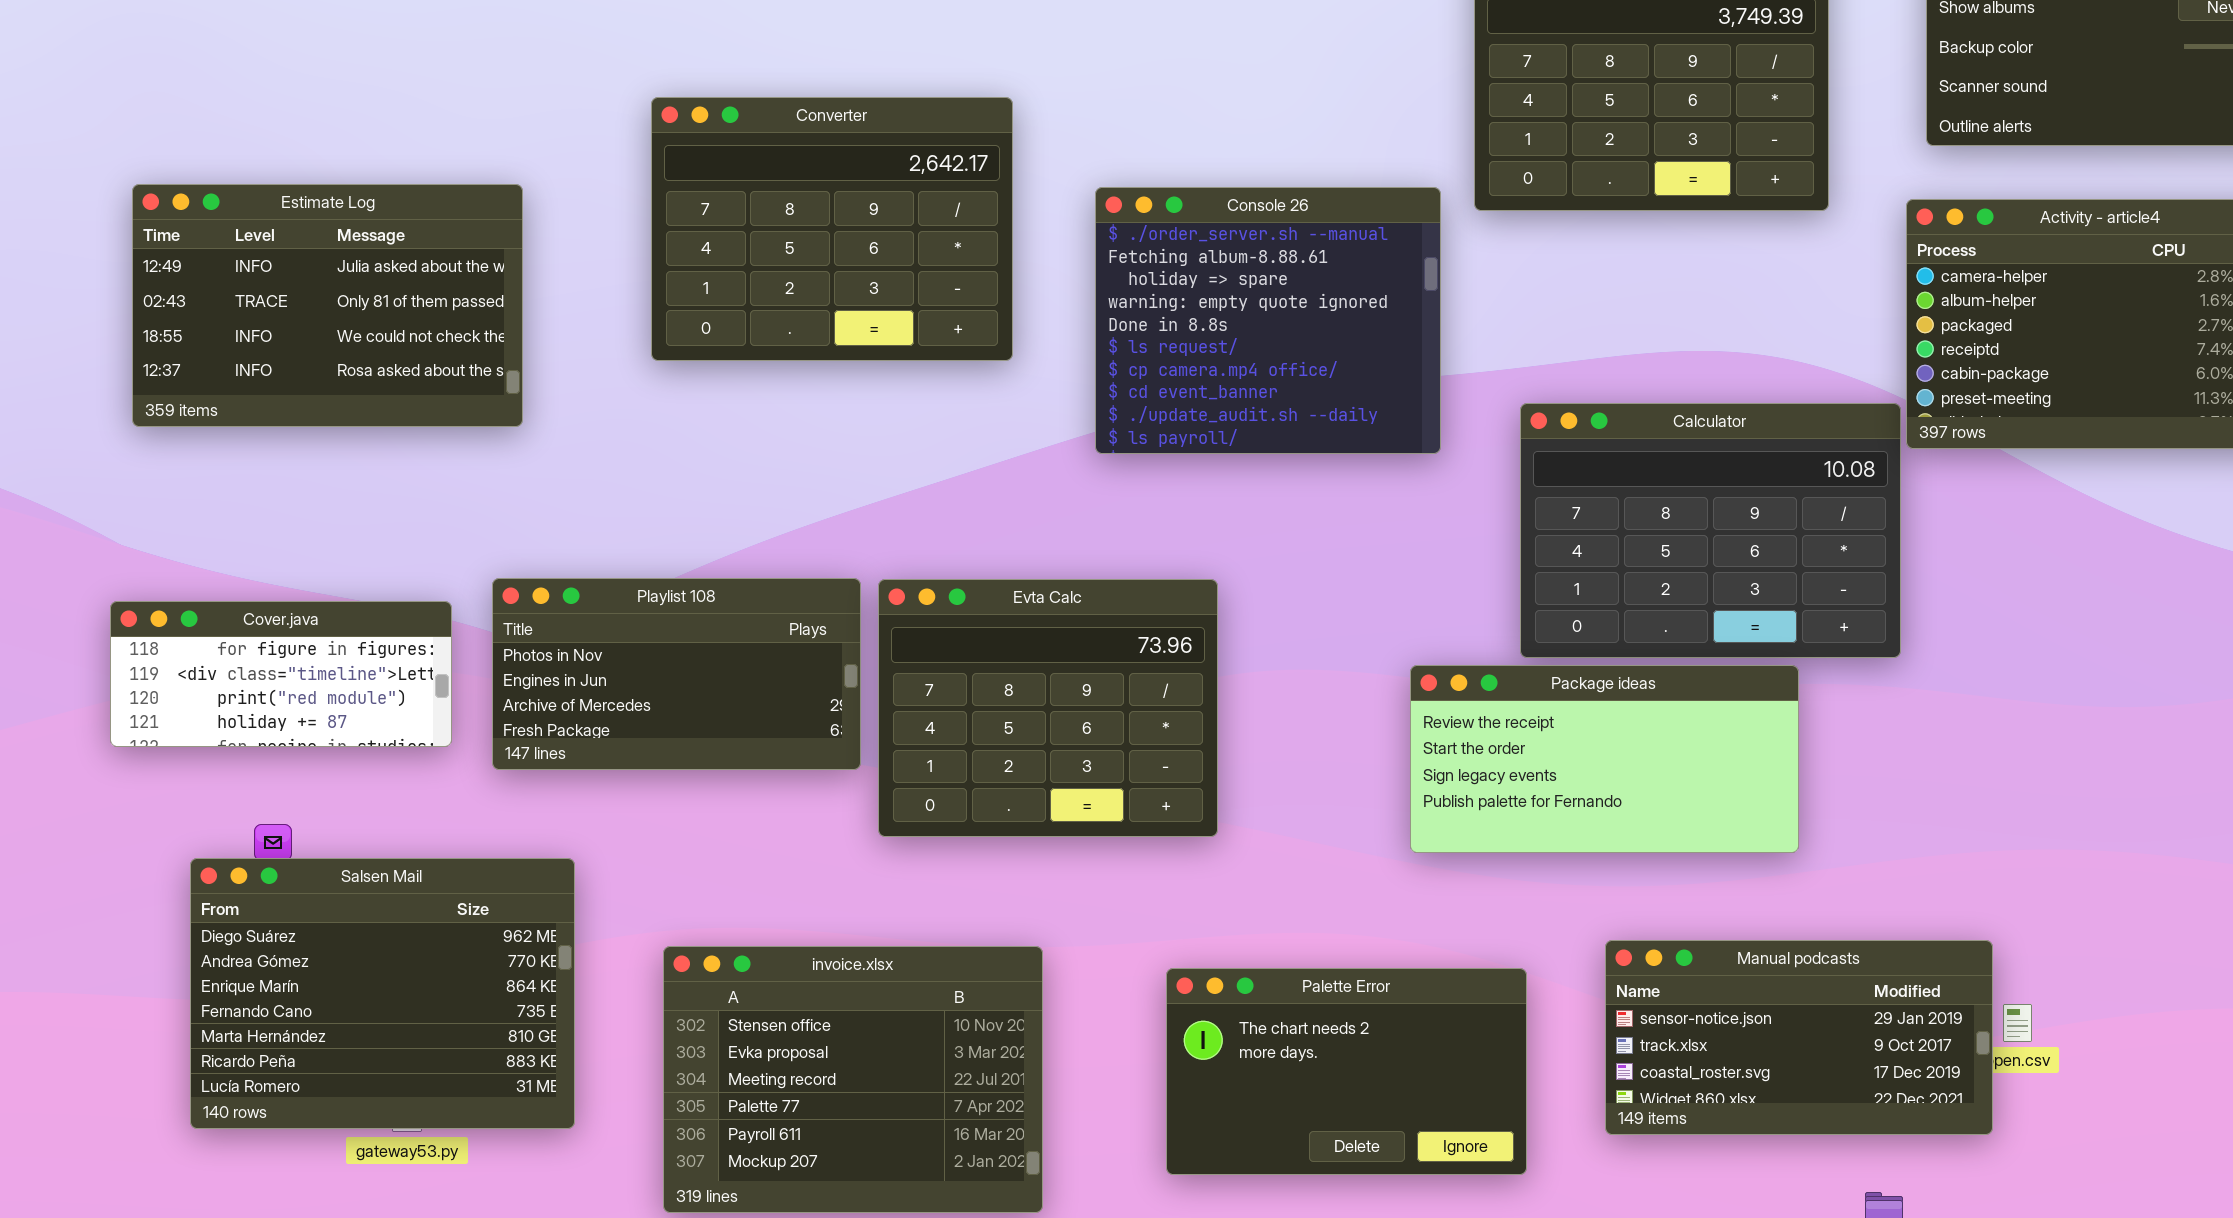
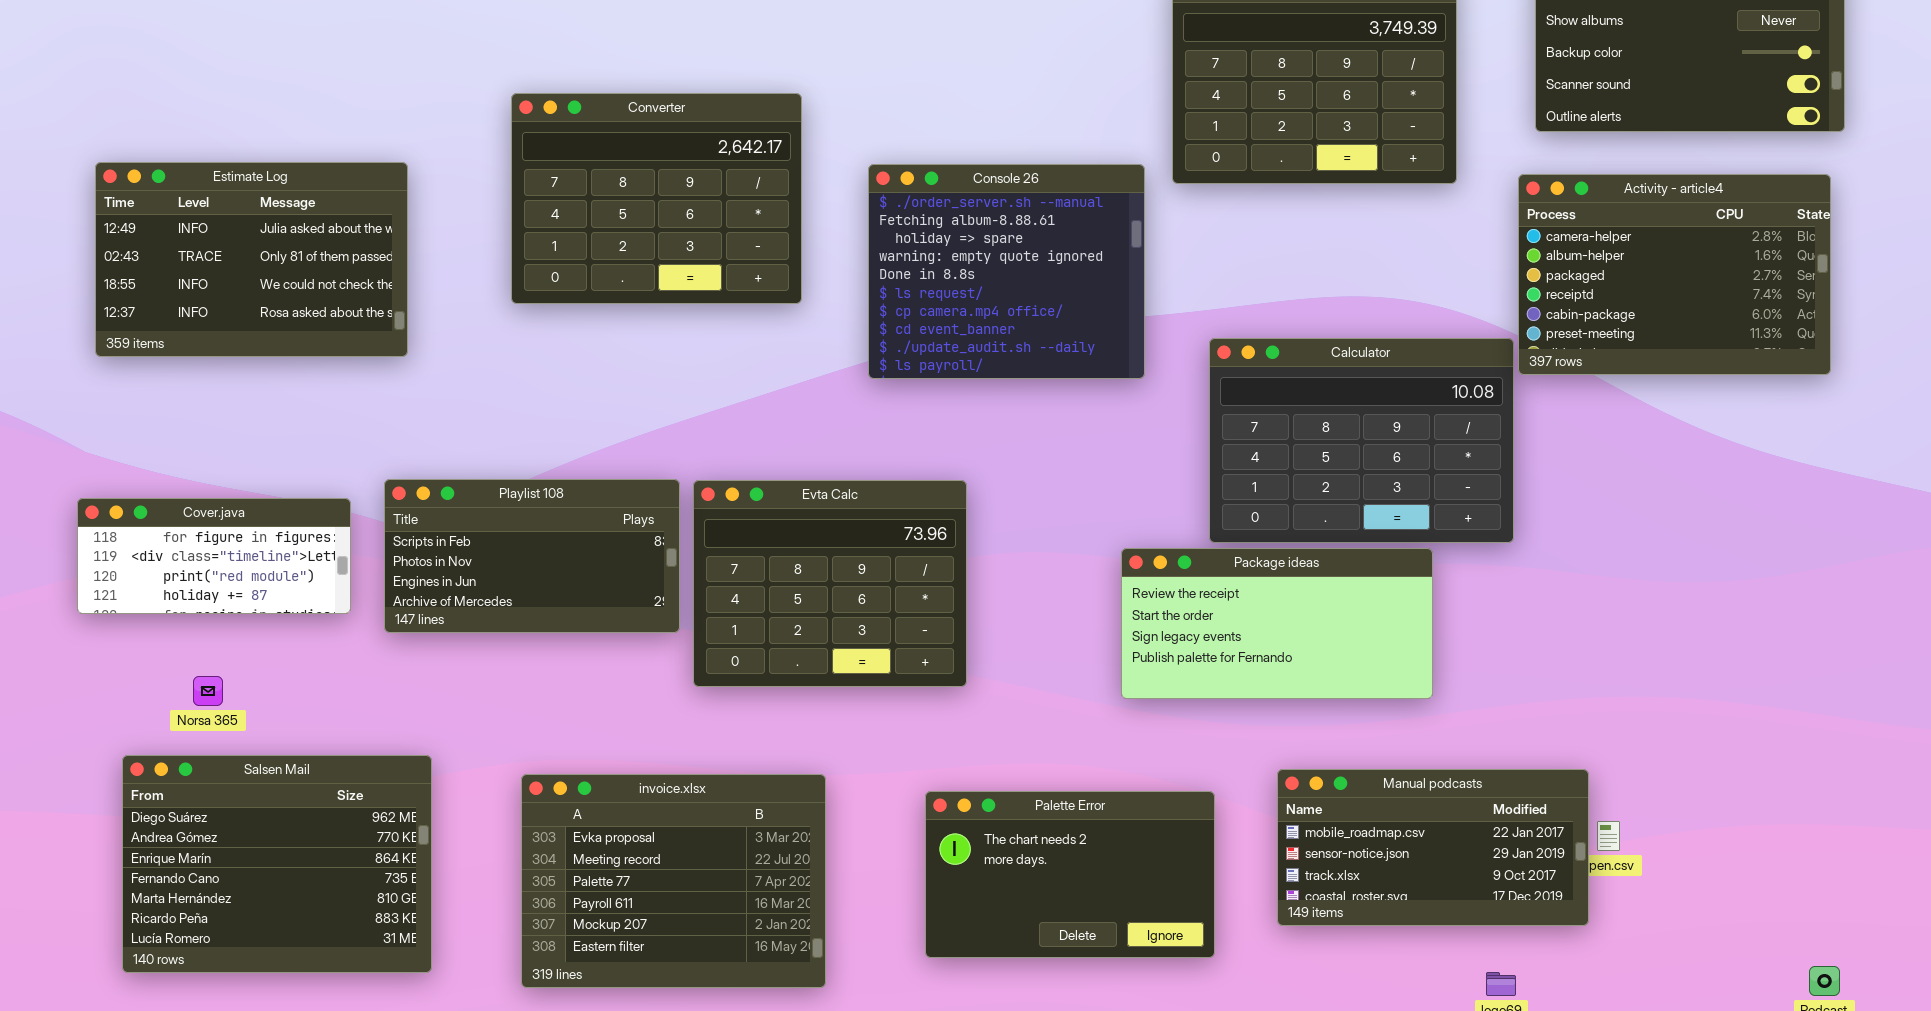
Playlist 108: [492,578,861,770] -> [384,479,680,633], scrolled up 1 row
Salsen Mail: [190,858,575,1129] -> [122,755,432,973], moved
Manual podcasts: [1605,940,1993,1135] -> [1277,769,1589,926], scrolled up 1 row
invoice.xlsx: [663,946,1043,1213] -> [521,774,826,988], scrolled down 1 row

